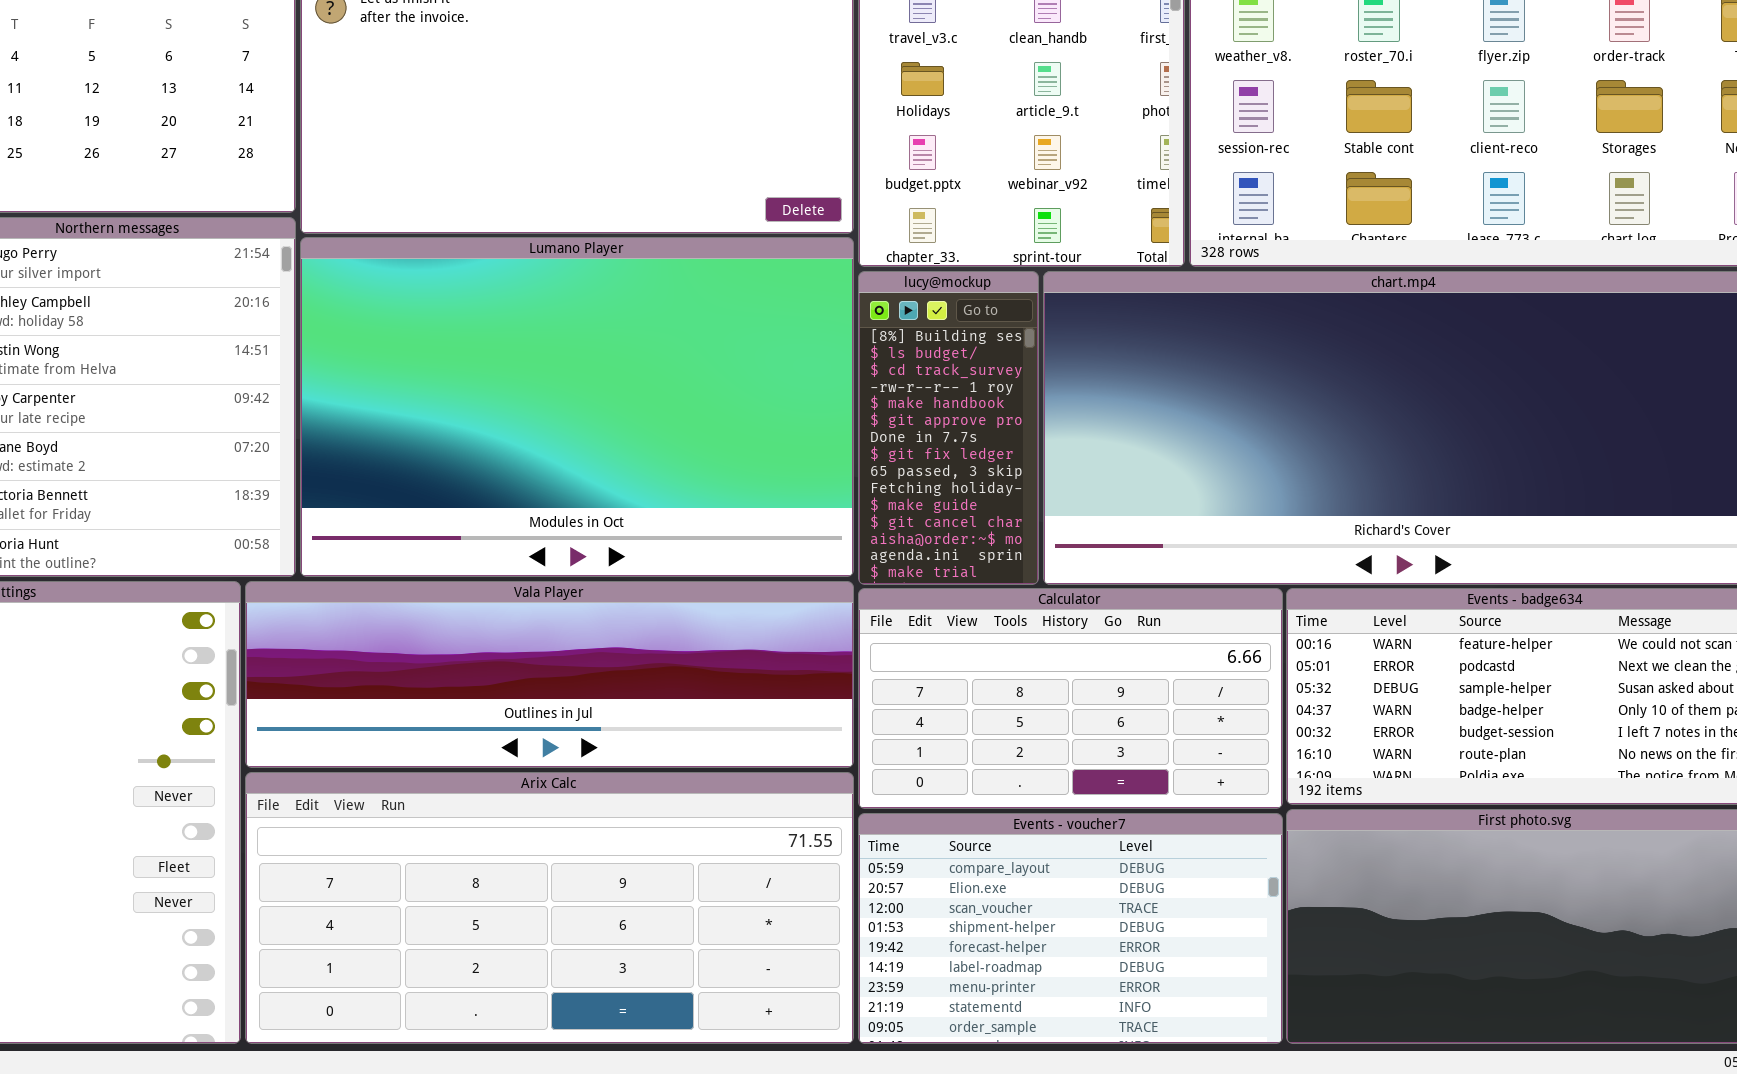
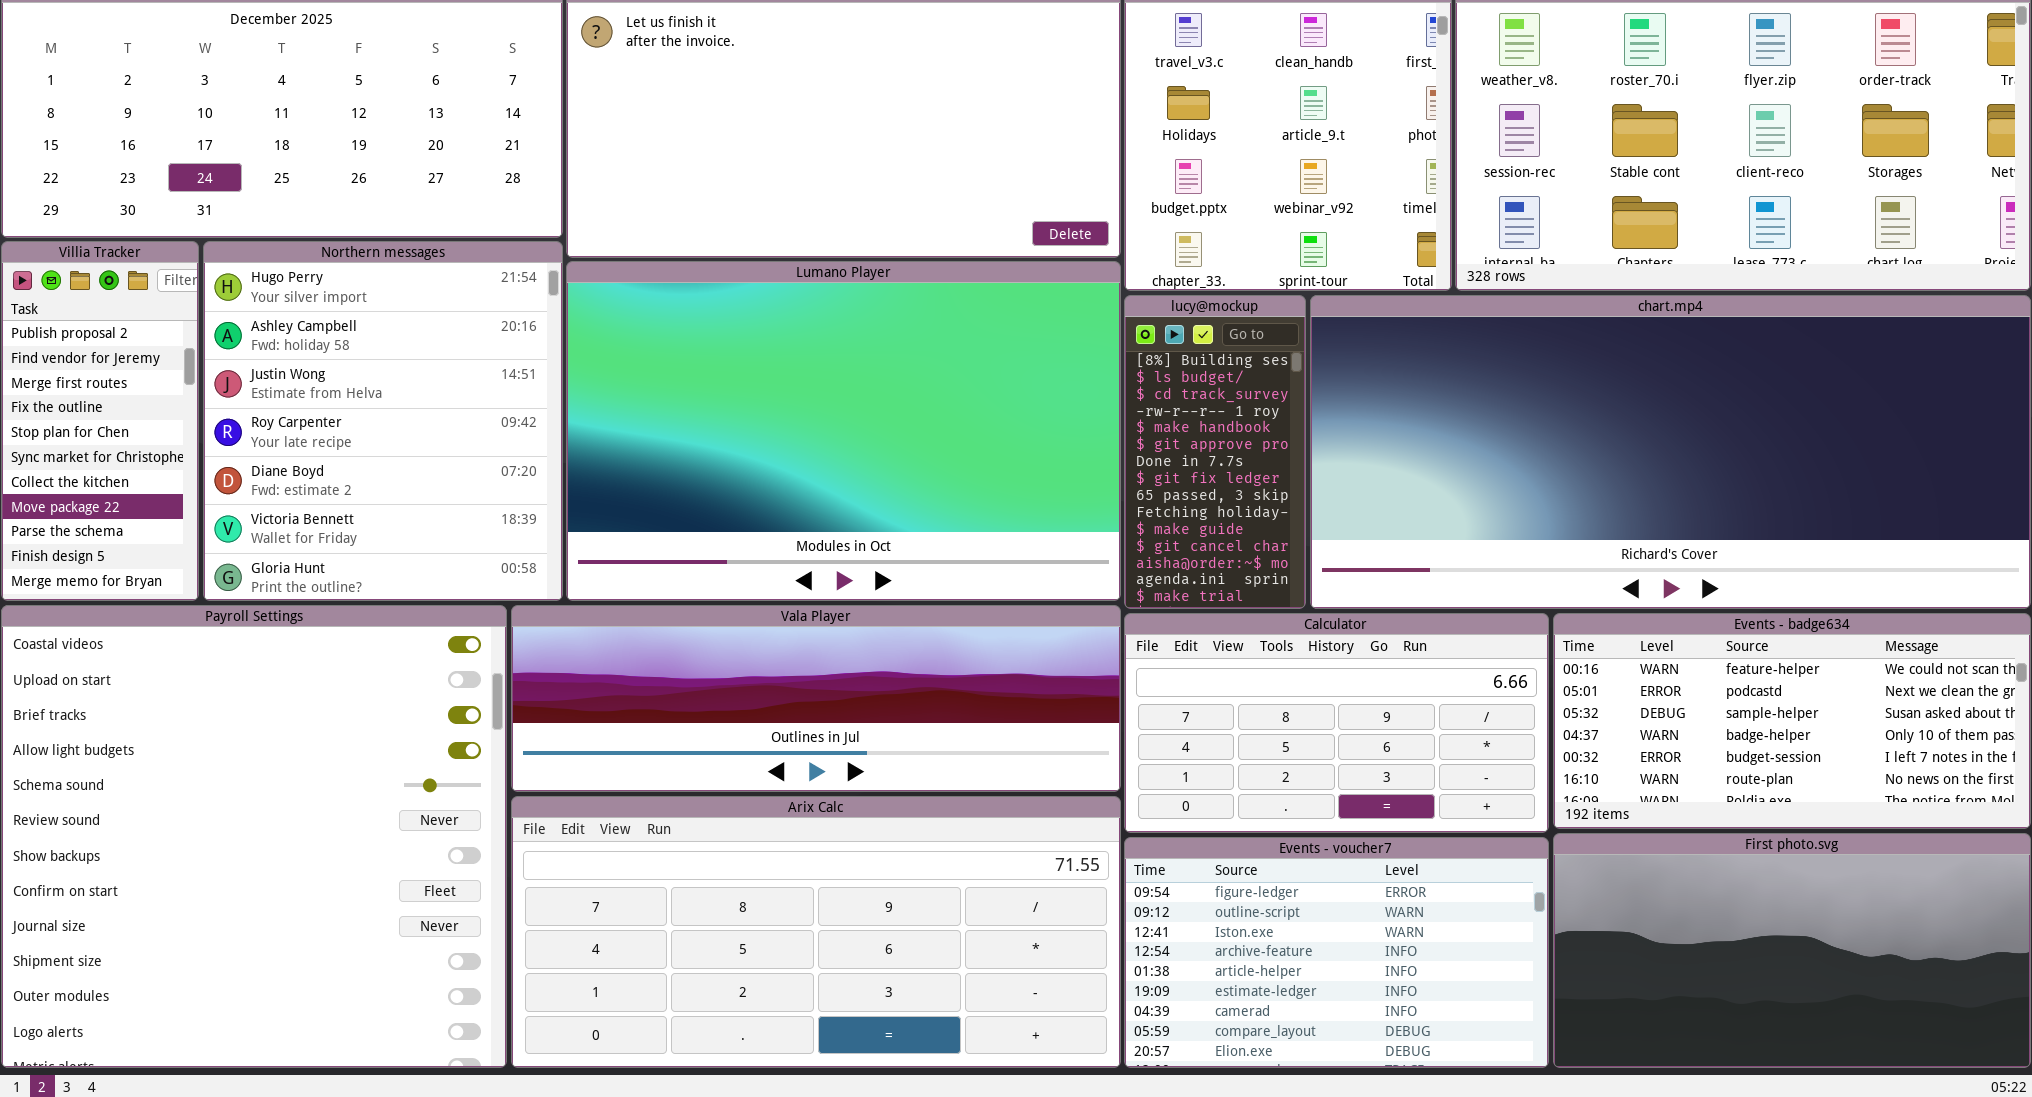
Events - voucher7: [858,813,1283,1044] -> [1124,837,1549,1068], scrolled up 7 rows

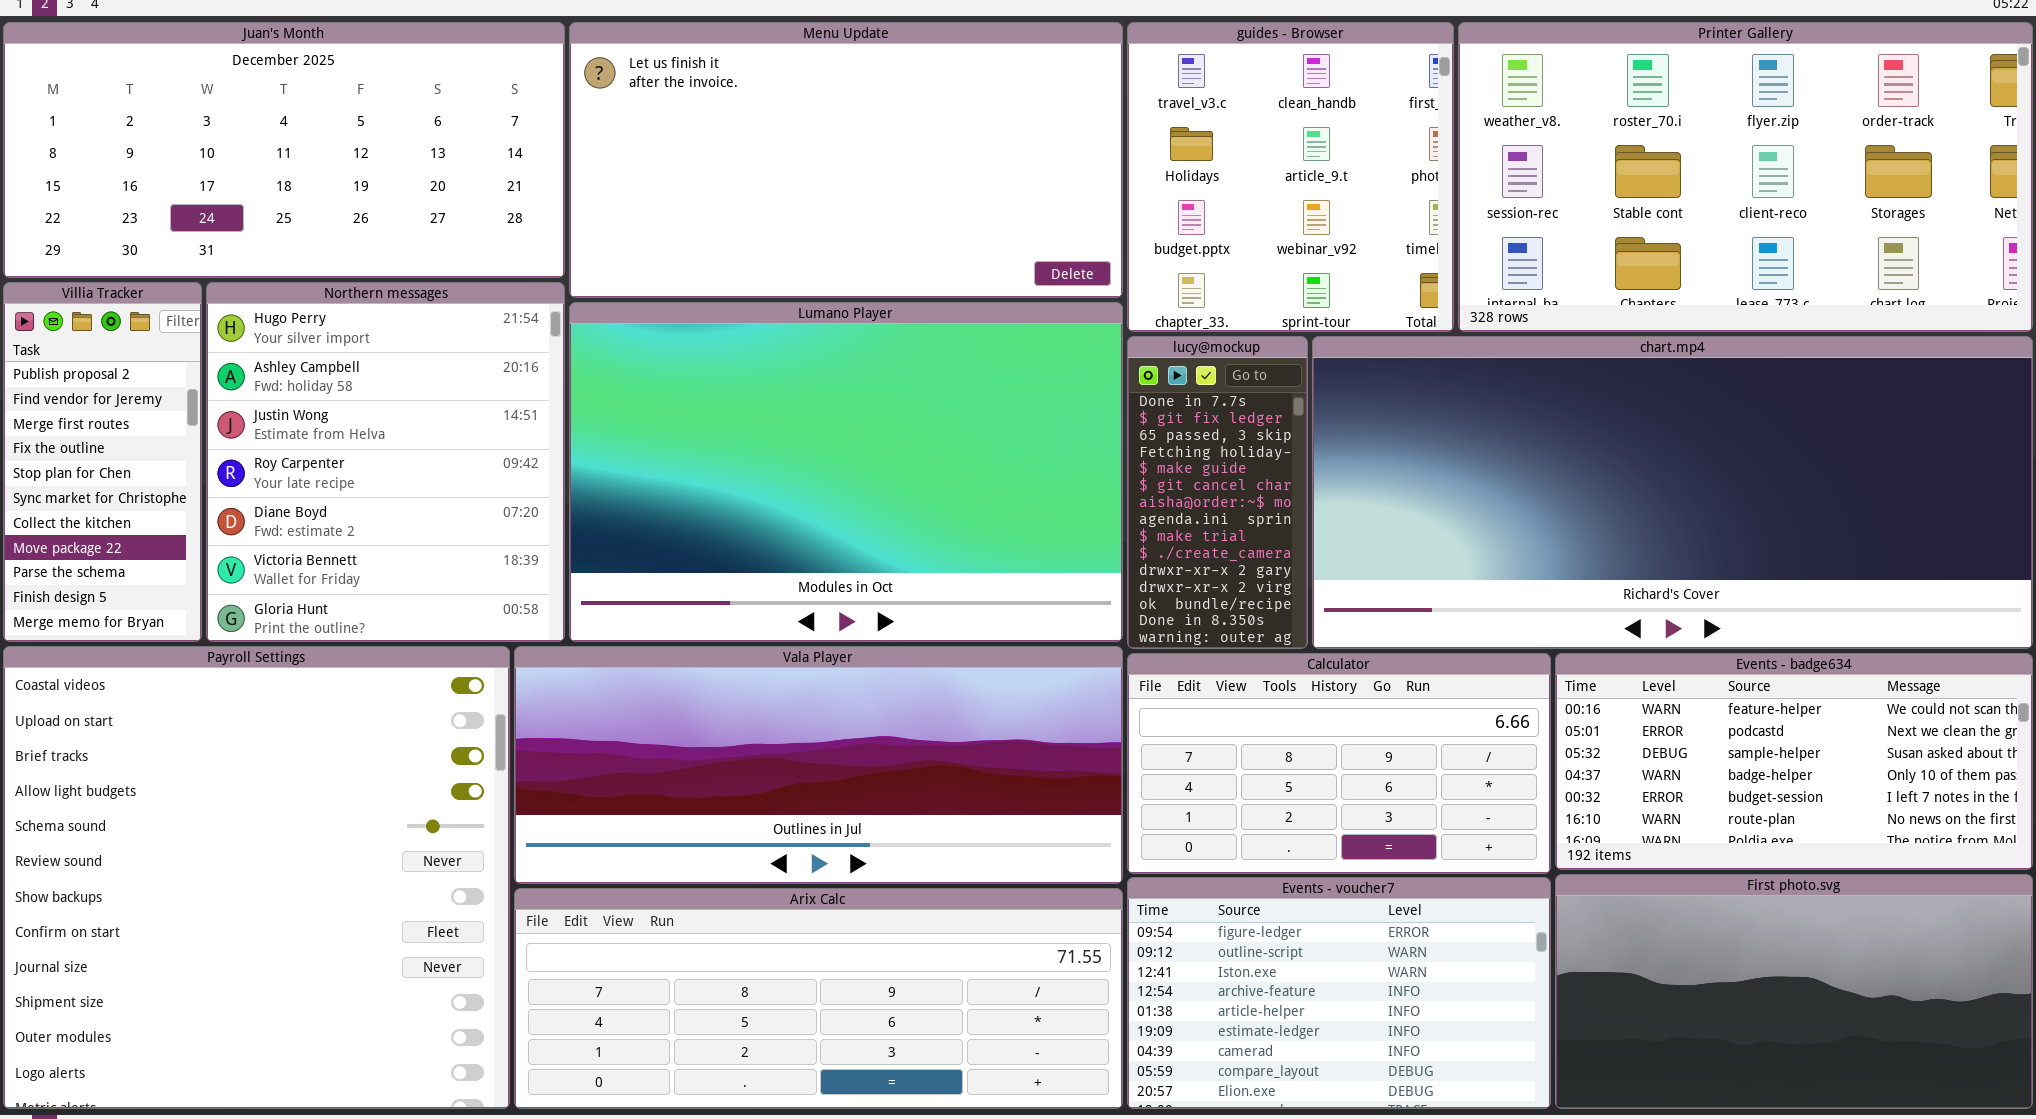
lucy@mockup: [1124,295,1306,609] -> [1127,336,1308,649], scrolled down 6 rows
Vala Player: [511,605,1121,792] -> [514,646,1123,884], resized
Arix Calc: [511,796,1121,1068] -> [514,888,1123,1109], resized

